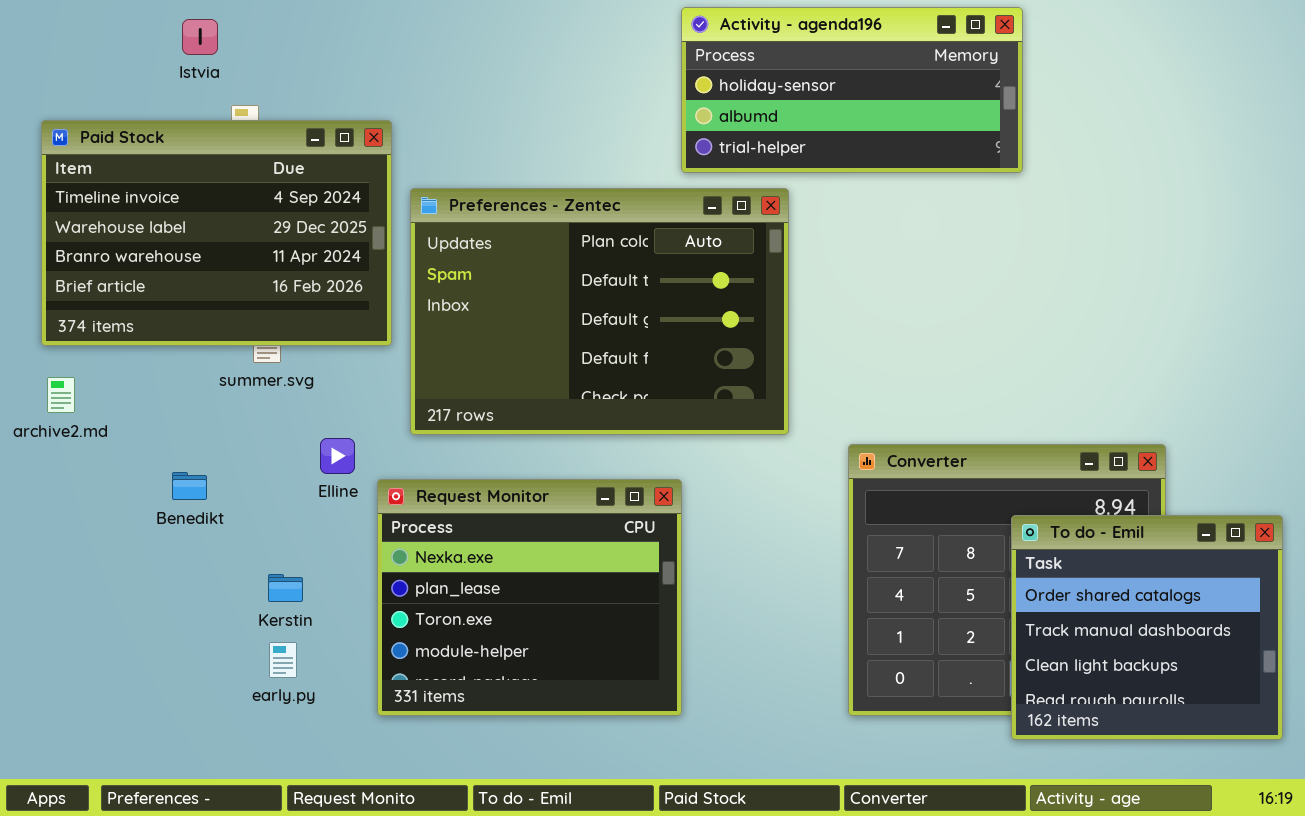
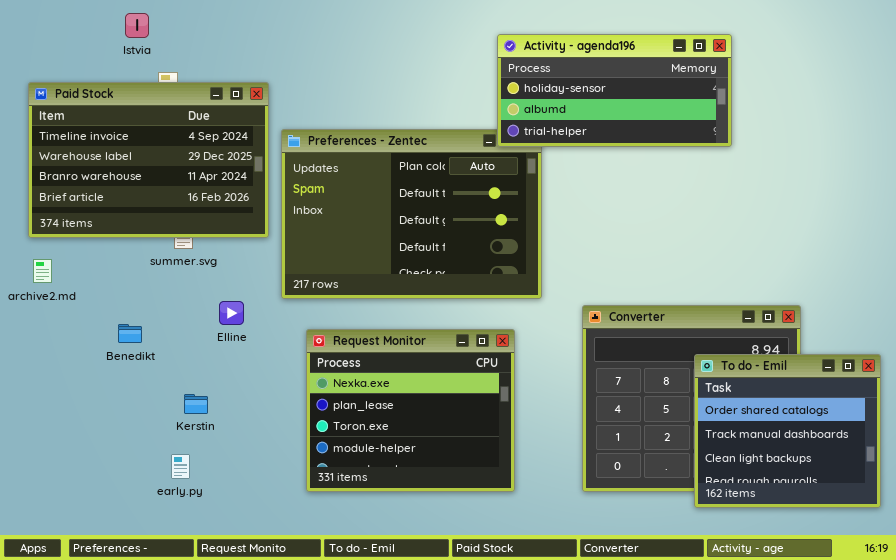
Activity - agenda196: [681,7,1023,173] -> [497,34,732,147], moved
Request Monitor: [377,479,682,716] -> [306,329,515,492], moved
early.py: [269,642,297,678] -> [171,454,190,479], moved

